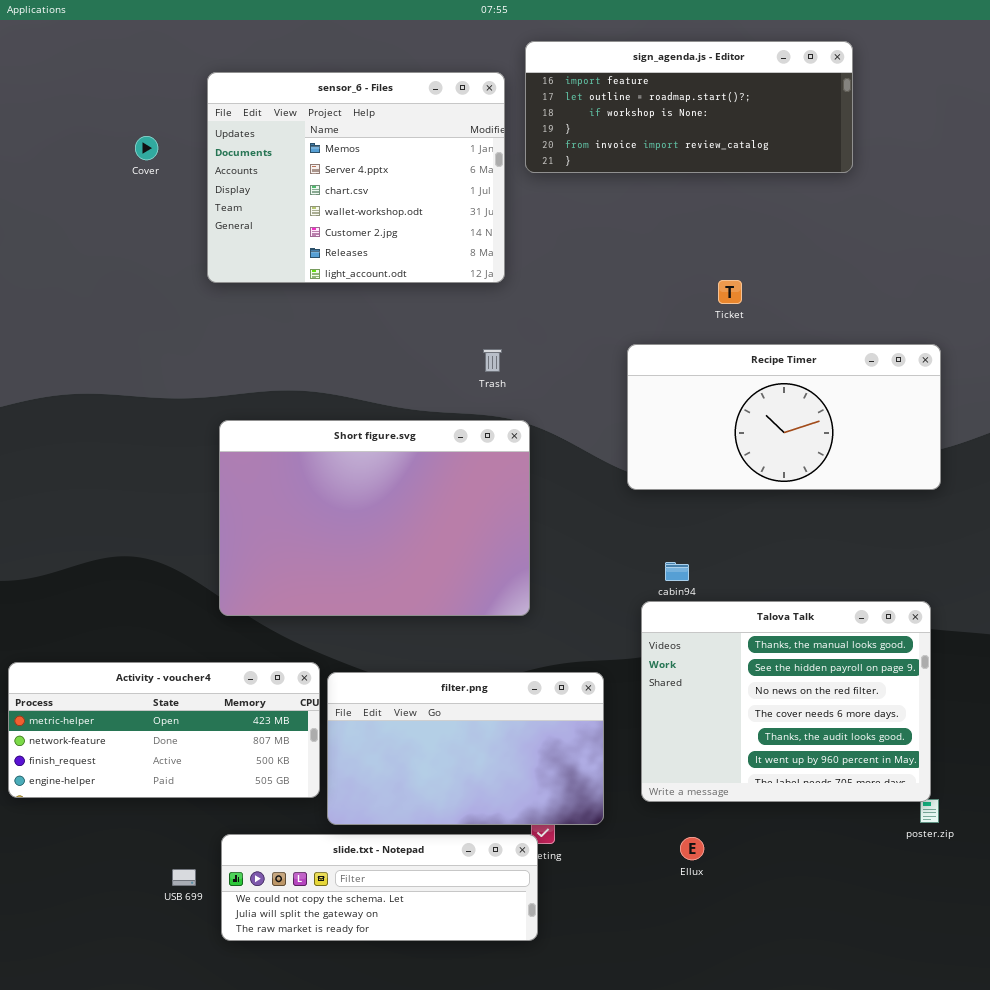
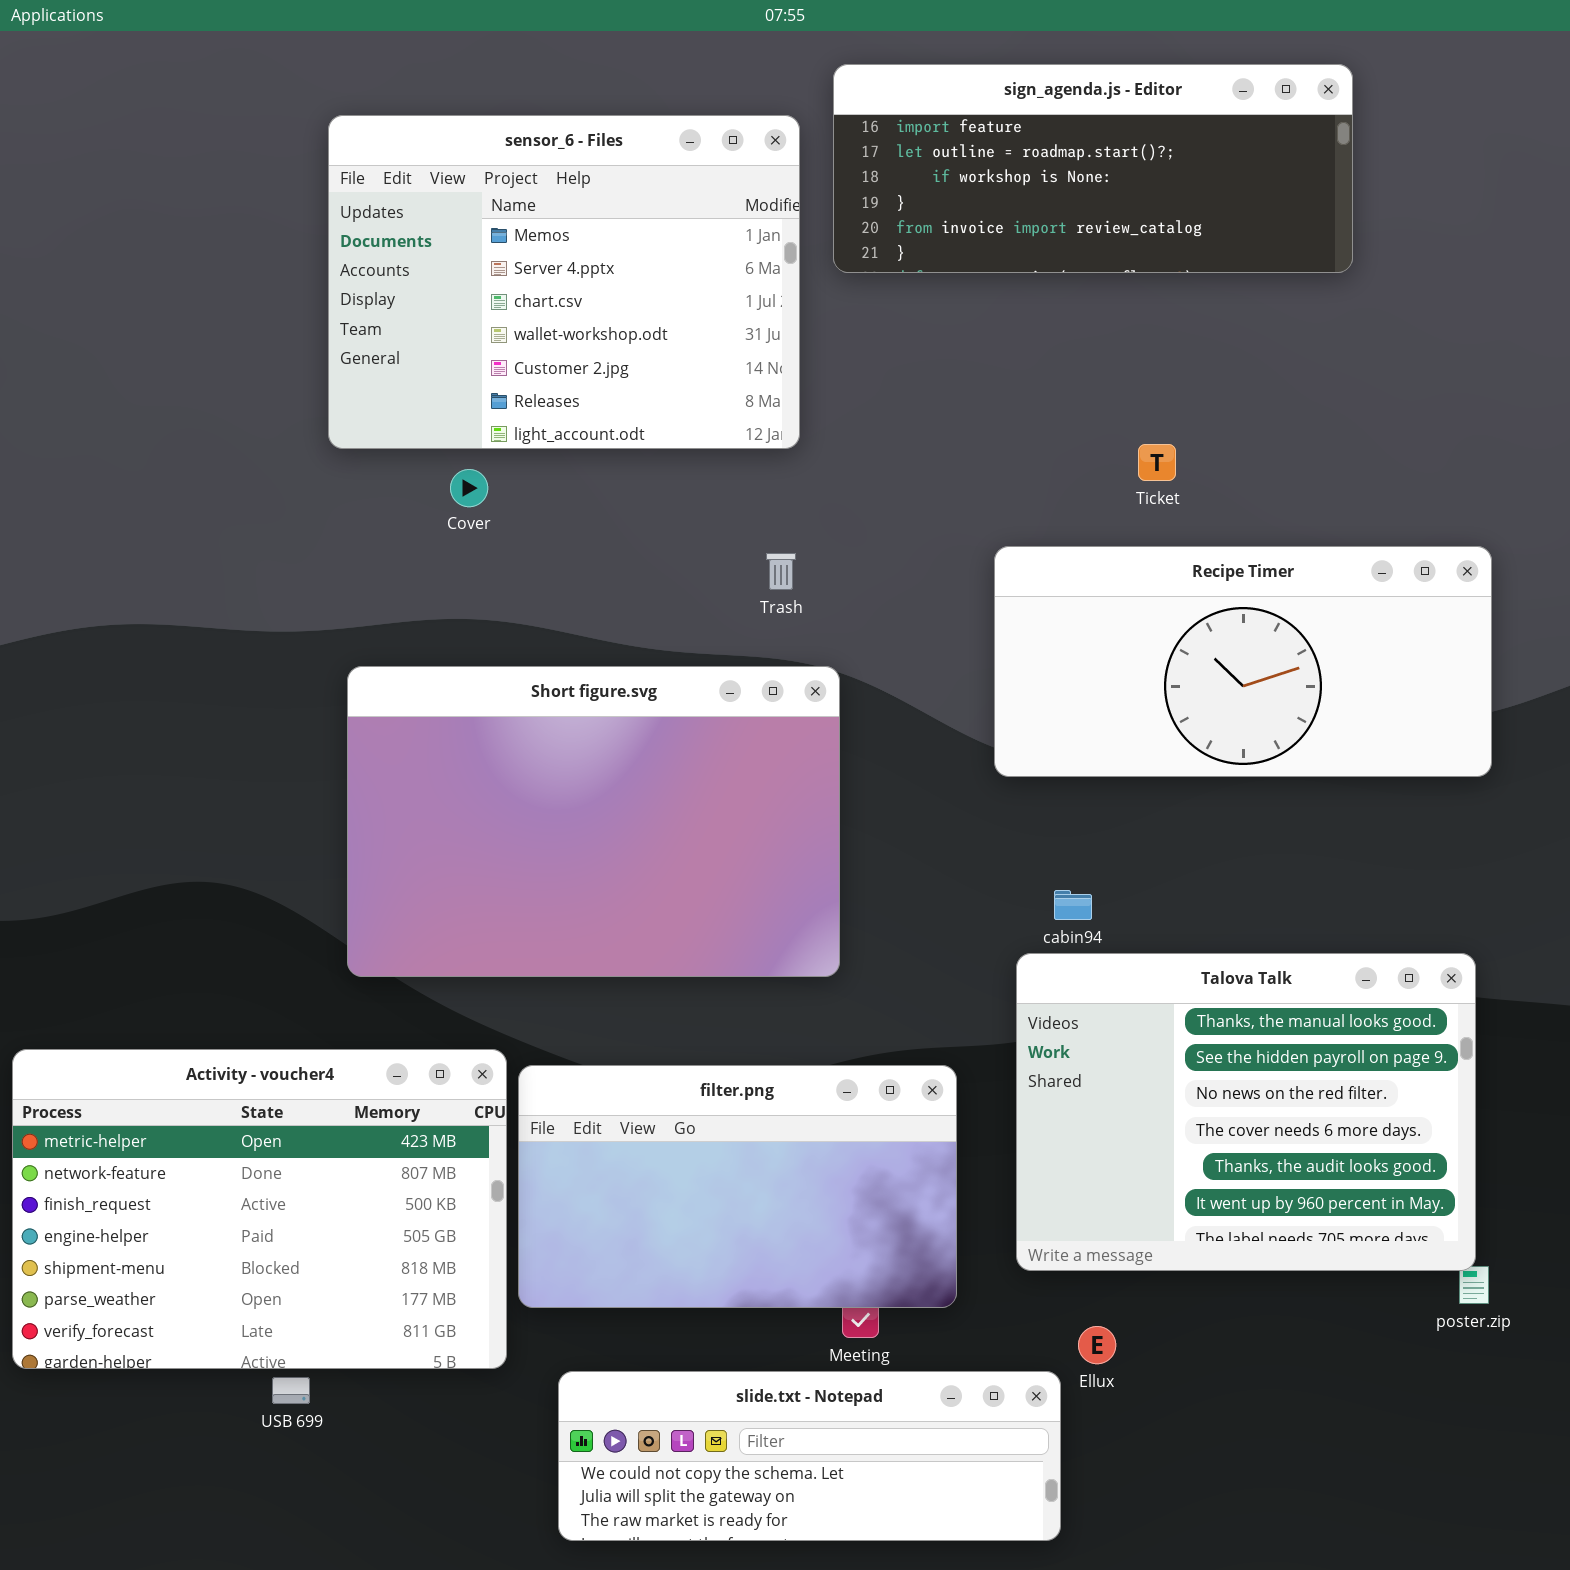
Cover: [135,136,158,160] -> [450,469,488,507], moved
Activity - voucher4: [8,662,320,798] -> [12,1049,507,1369], resized
slide.txt - Notepad: [221,834,538,941] -> [558,1371,1061,1541], moved

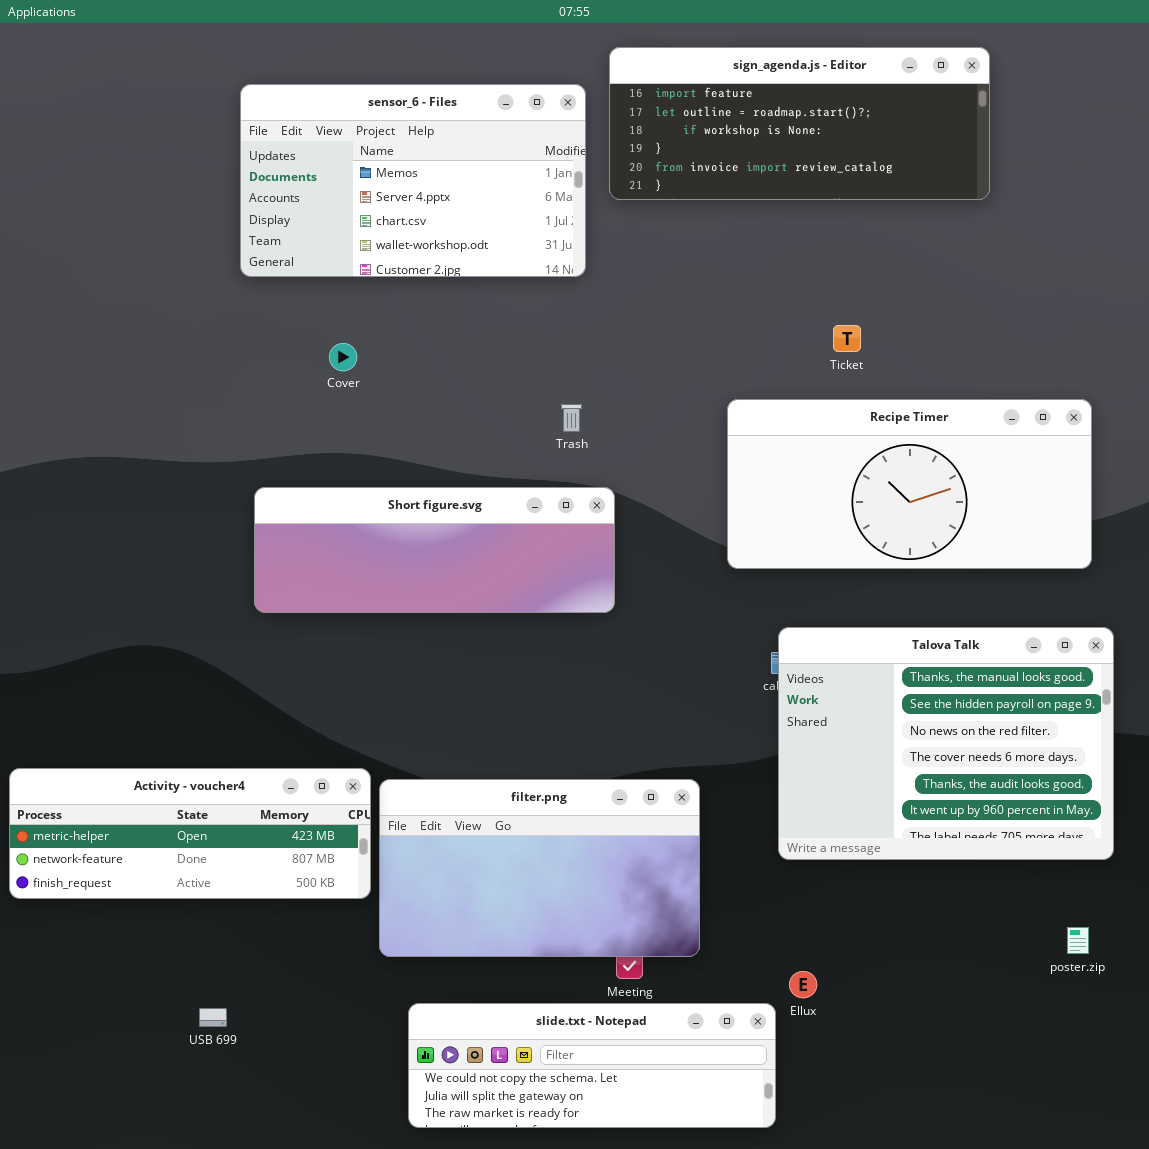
sensor_6 - Files: [328,115,800,449] -> [240,84,586,277], resized
Short figure.svg: [347,666,840,977] -> [254,487,615,613], resized
Talova Talk: [1016,953,1476,1271] -> [778,627,1114,860], moved
Activity - voucher4: [12,1049,507,1369] -> [9,768,371,899], resized

